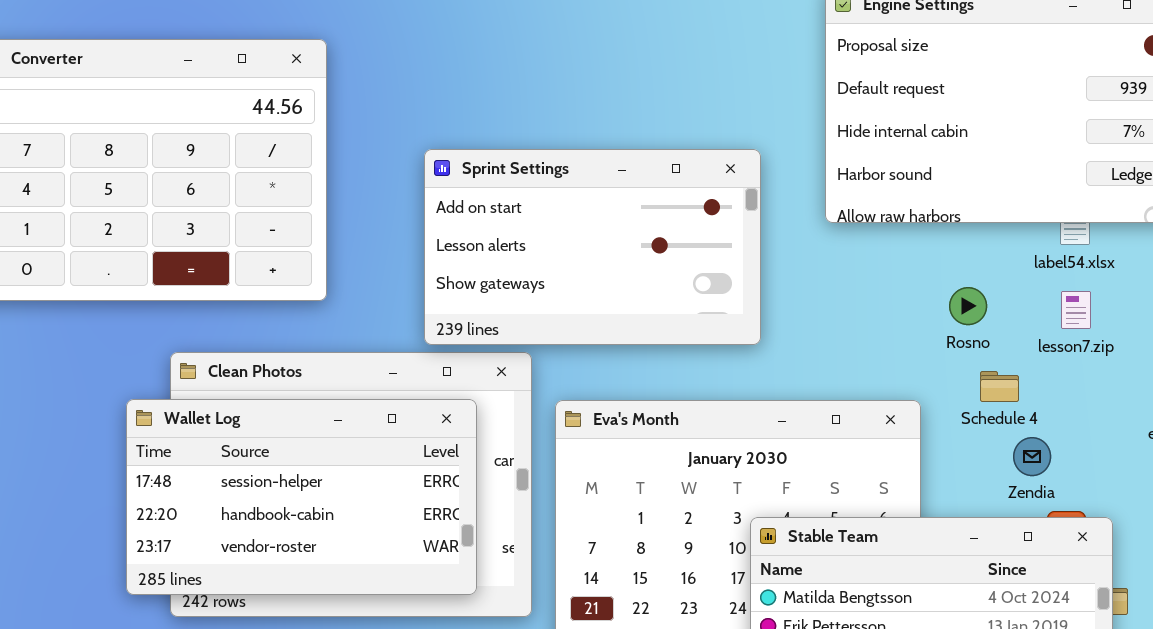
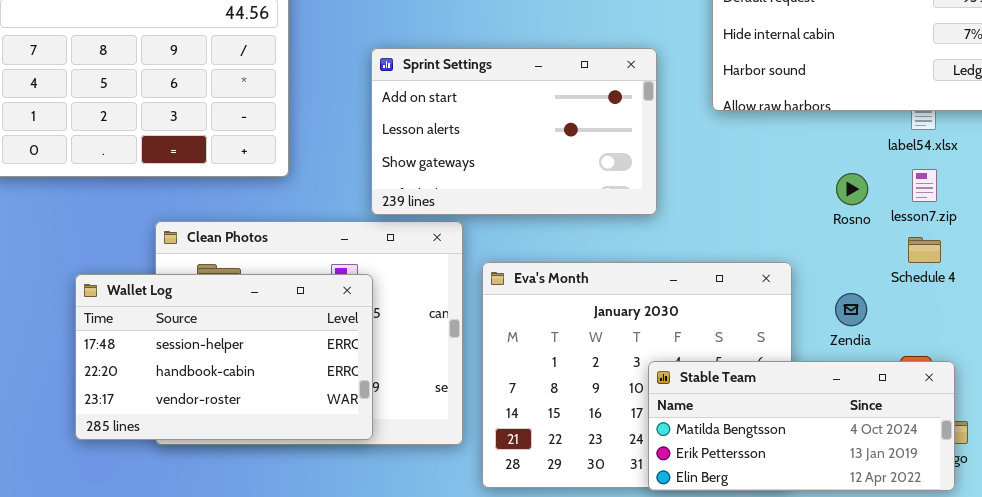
Rosno: [949,287,987,325] -> [836,173,868,205], moved
Schedule 4: [980,371,1019,402] -> [908,237,941,263], moved
Wallet Log: [126,399,477,595] -> [75,274,373,440], moved
Zendia: [1013,437,1051,476] -> [835,293,867,326], moved

